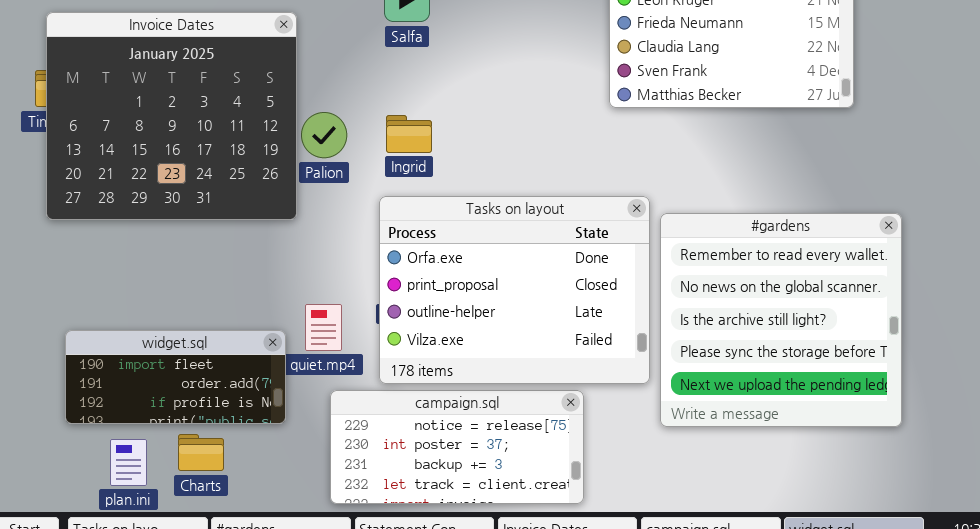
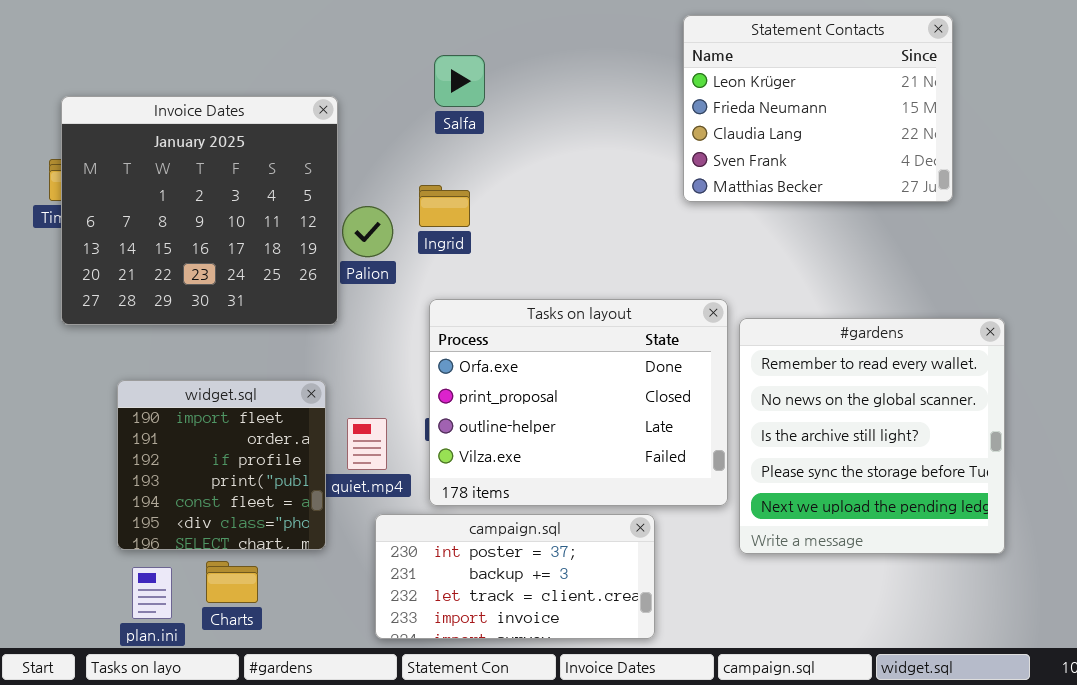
Ingrid: [386,115,432,153] -> [419,185,470,227], moved
widget.sql: [65,330,286,424] -> [117,380,326,550], resized
campaign.sql: [330,390,584,504] -> [375,514,655,639], scrolled down 1 row

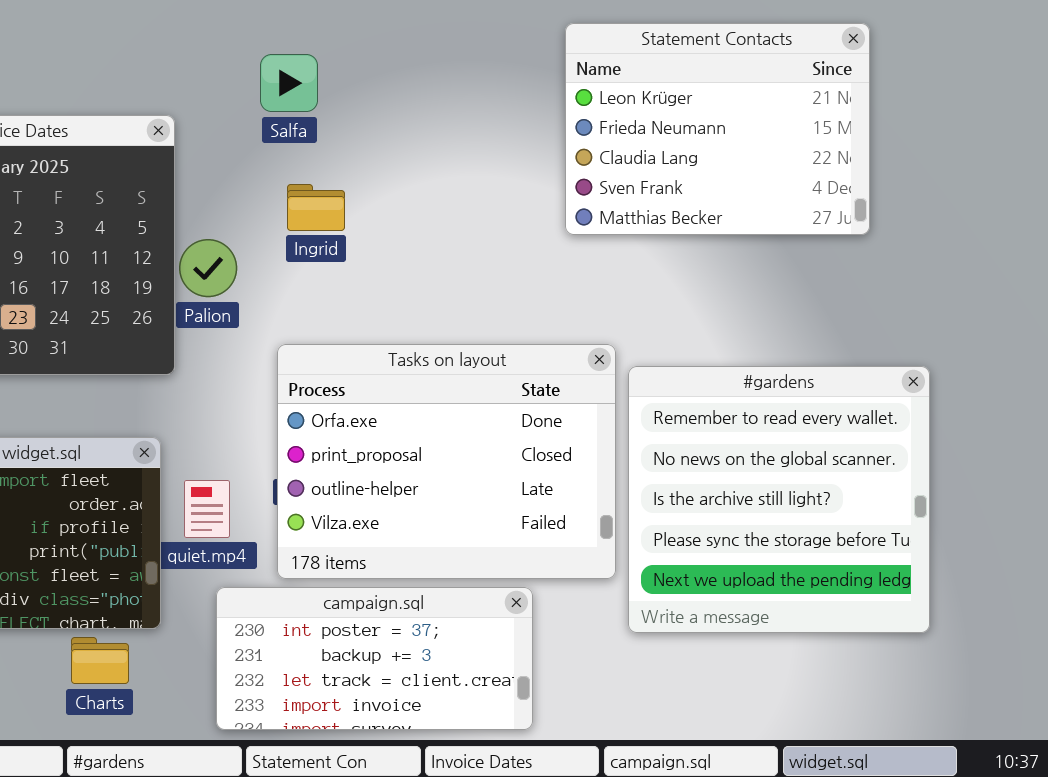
Salfa: [434,55,485,107] -> [260,54,318,112], moved
Ingrid: [419,185,470,227] -> [287,184,345,231], moved
Charts: [206,561,258,603] -> [71,637,129,684], moved

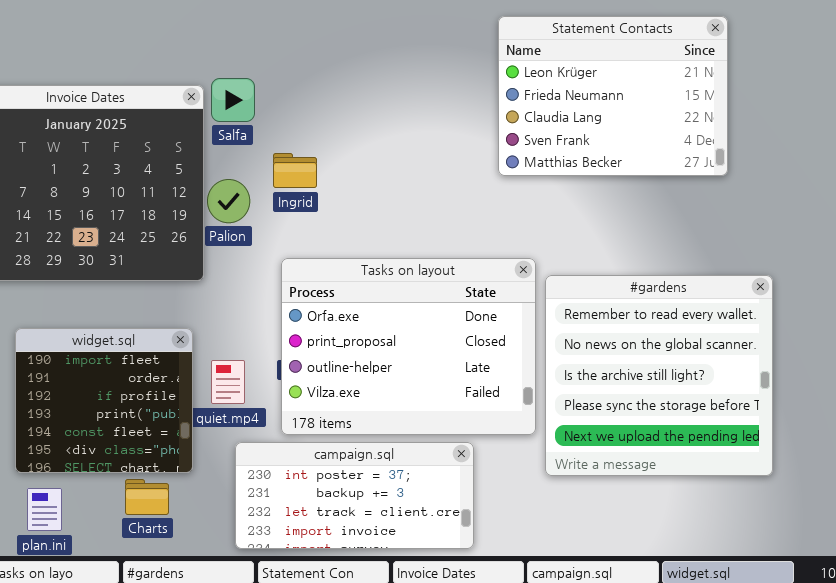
Salfa: [260,54,318,112] -> [211,78,255,122], moved
Ingrid: [287,184,345,231] -> [273,153,317,188], moved

